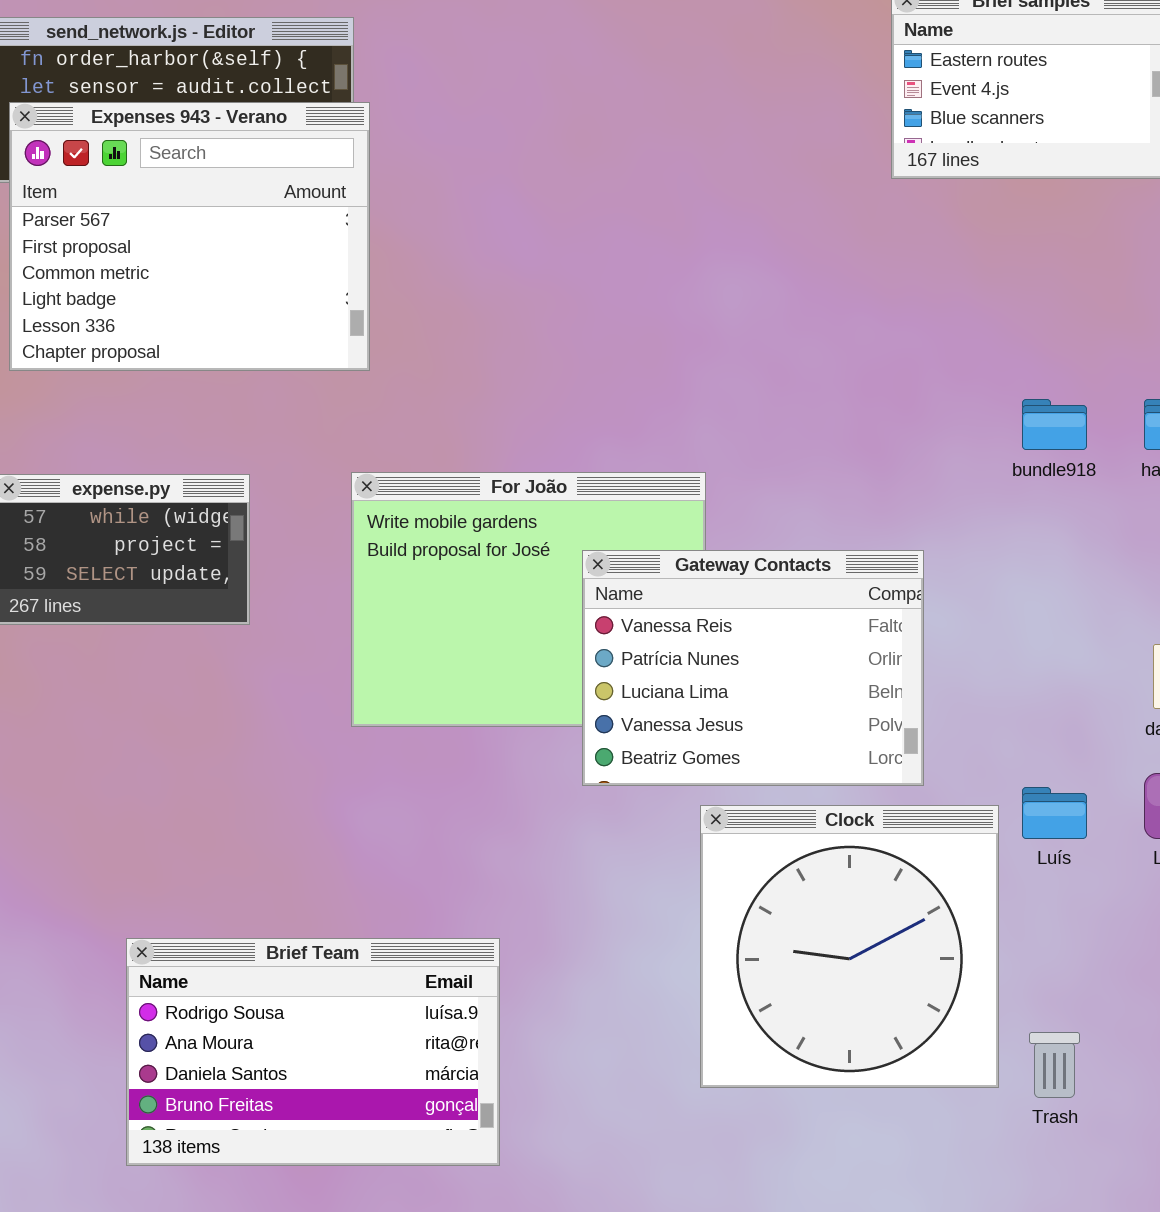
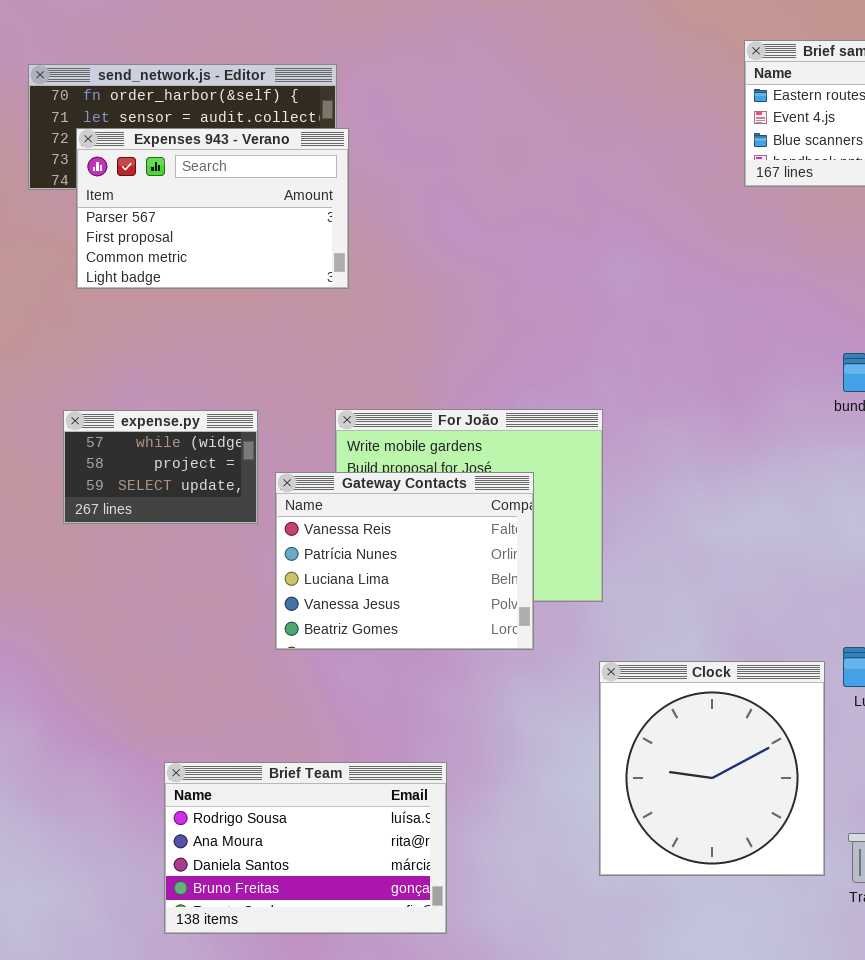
Expenses 943 - Verano: [9,102,370,371] -> [76,128,349,289], resized
Gateway Contacts: [582,550,924,786] -> [275,472,534,650], moved

